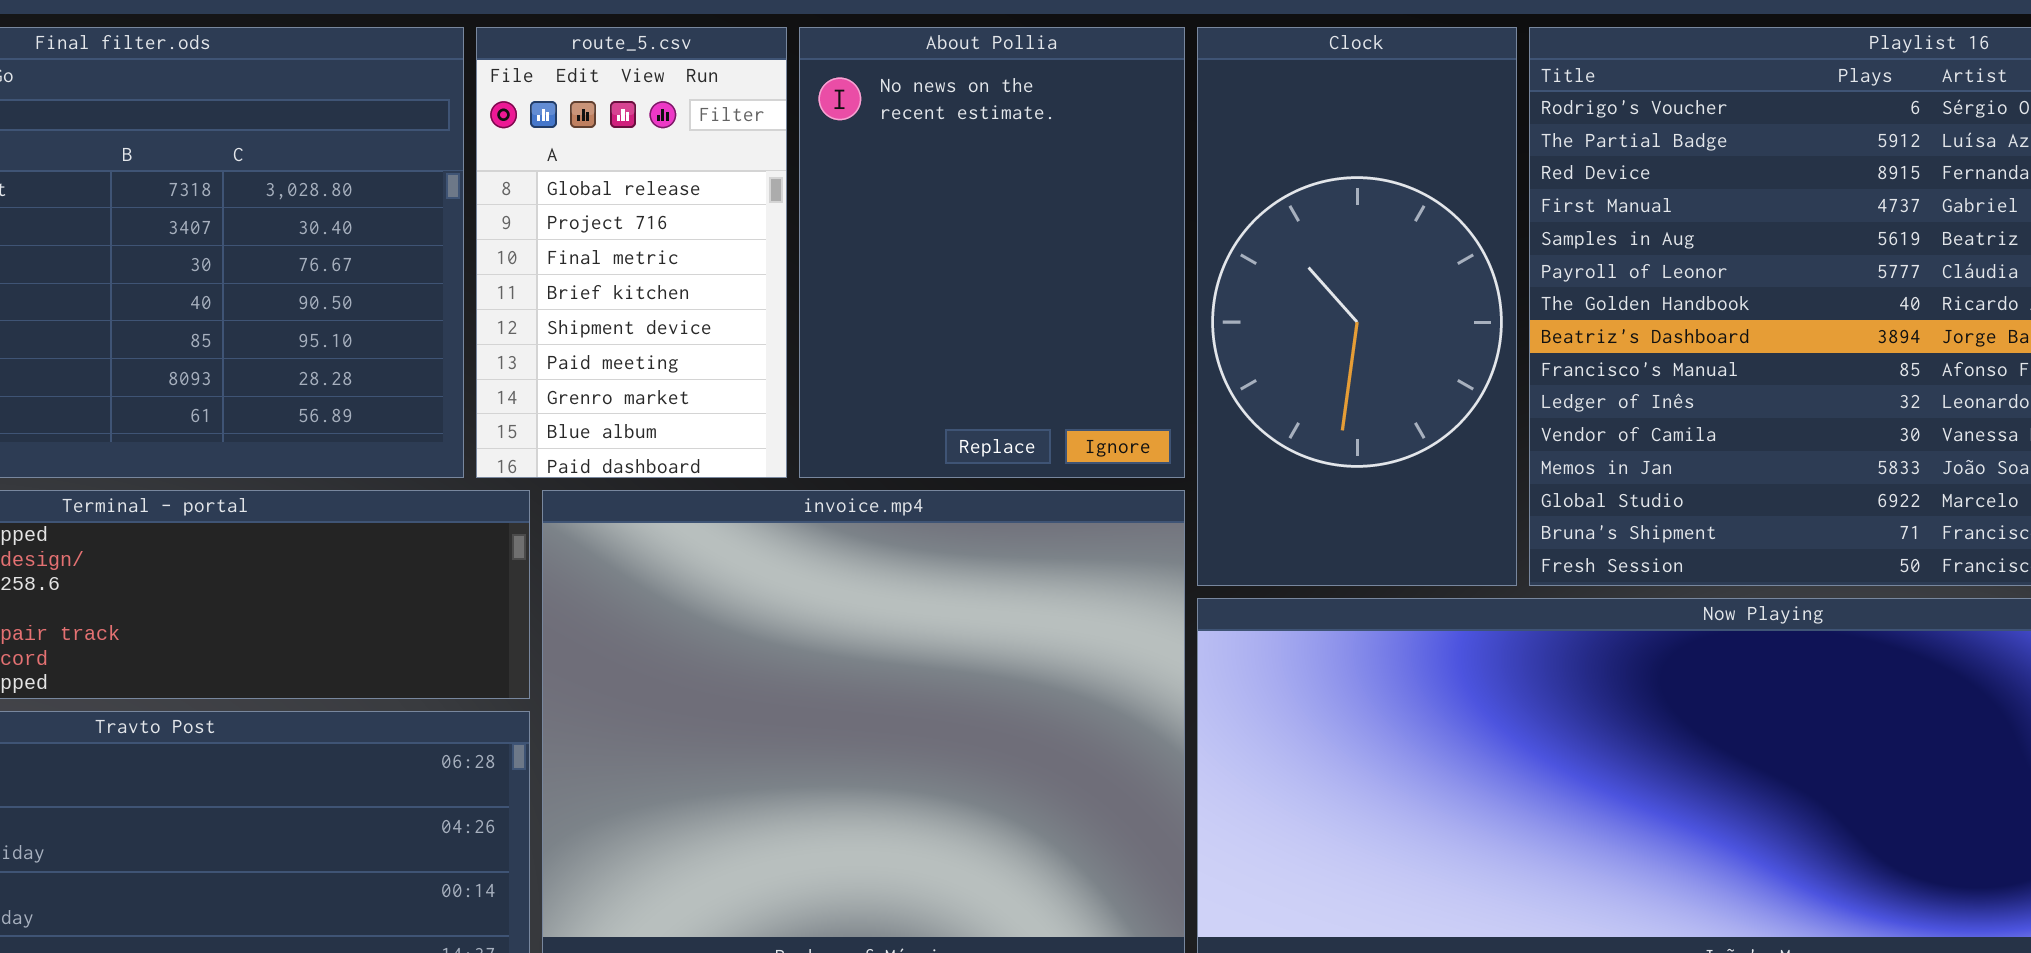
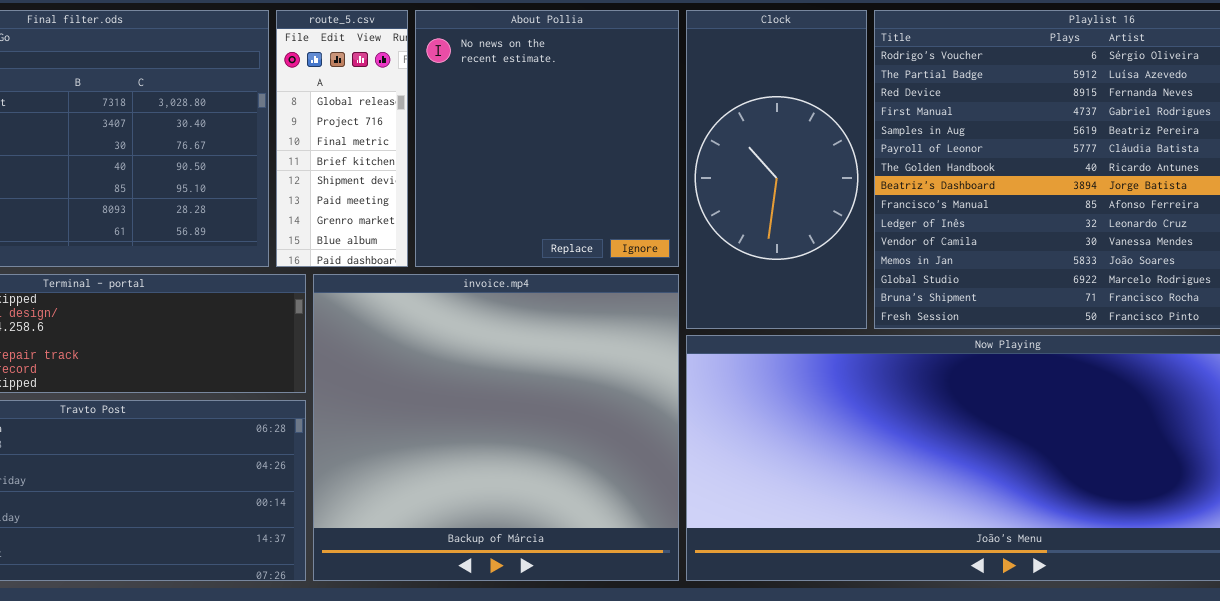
route_5.csv: [476,27,787,478] -> [276,10,408,267], resized
About Pollia: [799,27,1185,478] -> [415,10,679,267], resized

